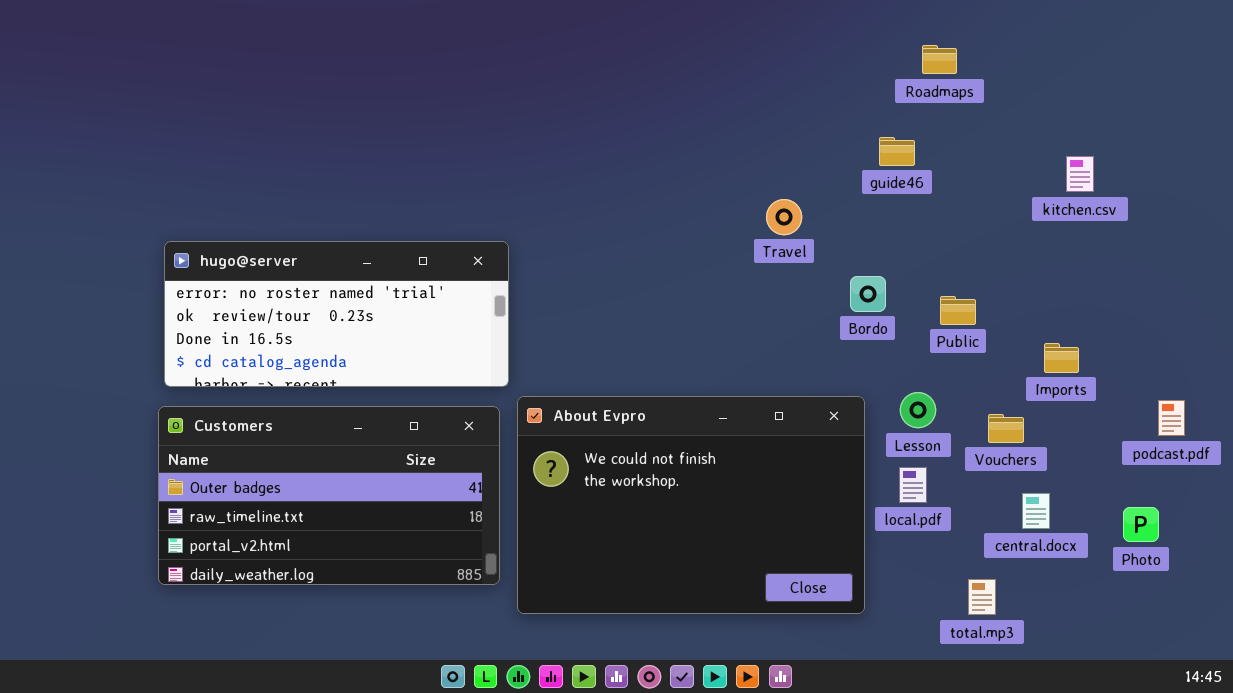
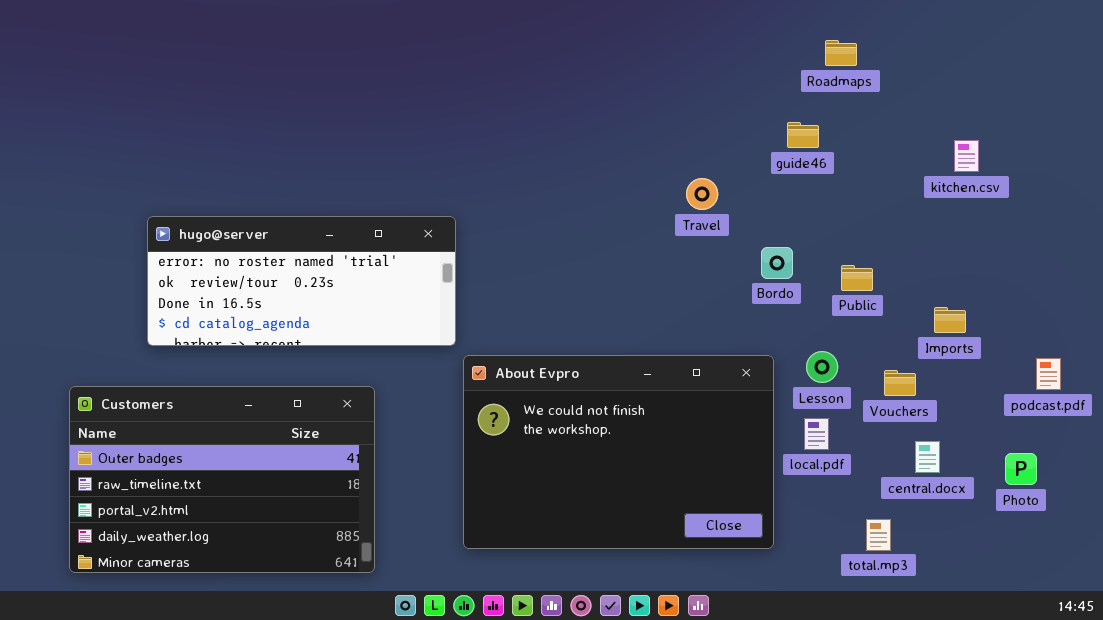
Customers: [158,406,500,585] -> [69,386,375,573], moved, resized

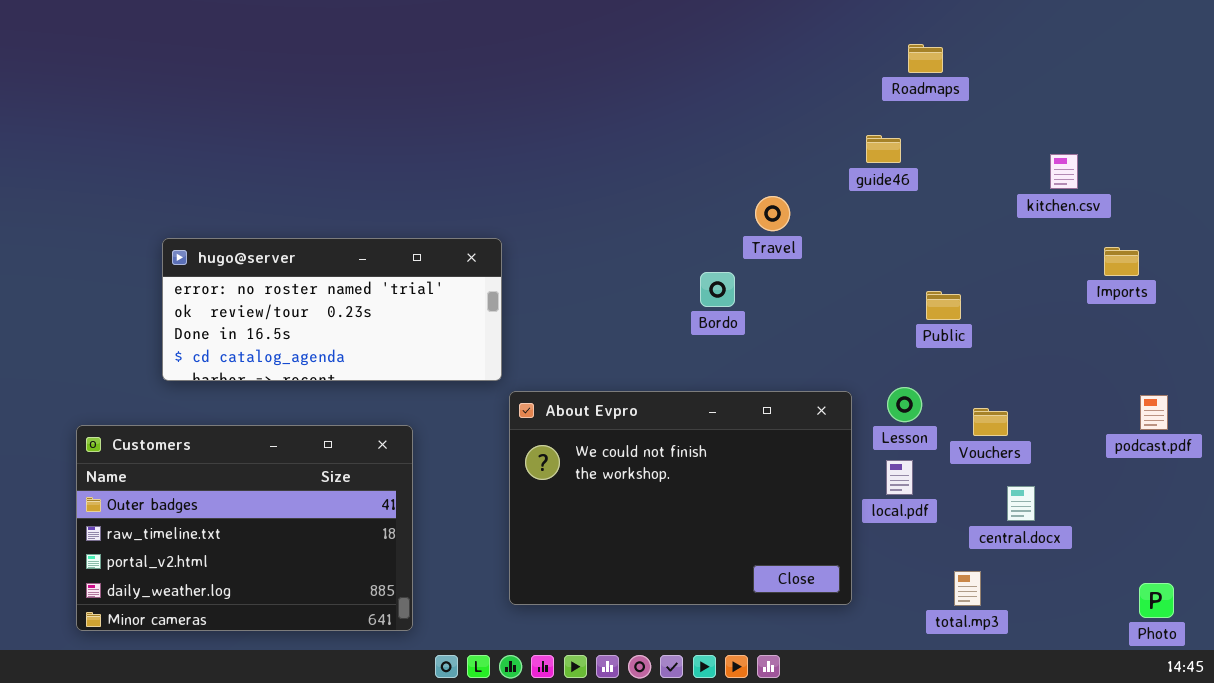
Bordo: [761,247,793,279] -> [700,272,735,307], moved
Imports: [934,307,966,333] -> [1104,247,1139,276], moved
Photo: [1005,453,1037,485] -> [1139,583,1174,618], moved

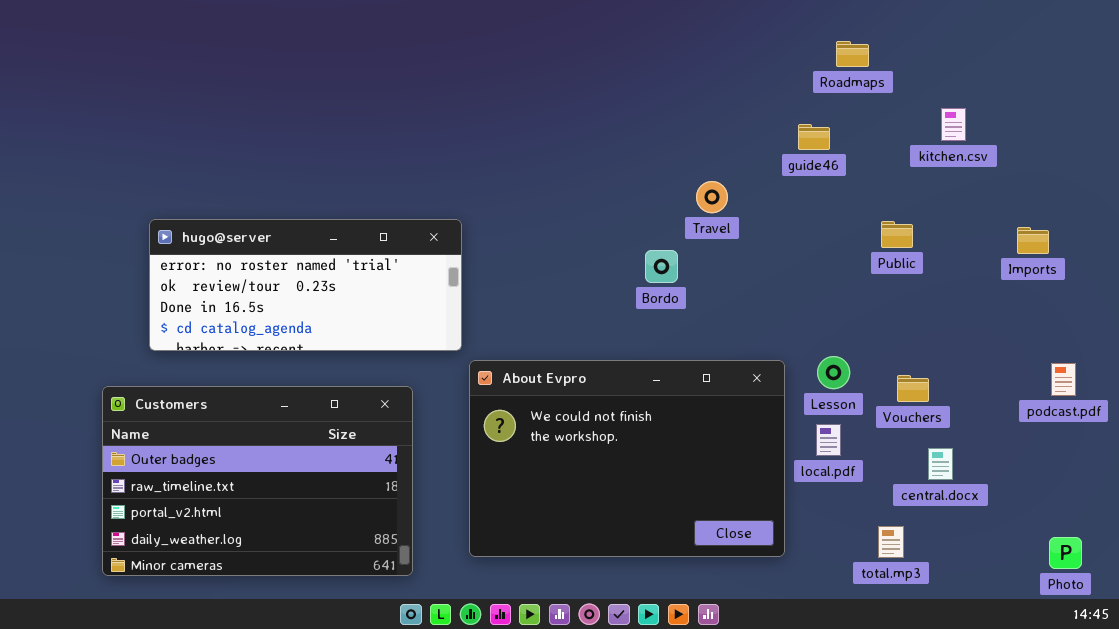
kitchen.csv: [1050,154,1078,189] -> [941,108,966,141], moved
Public: [926,291,961,320] -> [881,221,913,248], moved
Customers: [76,425,413,631] -> [102,386,413,576], moved

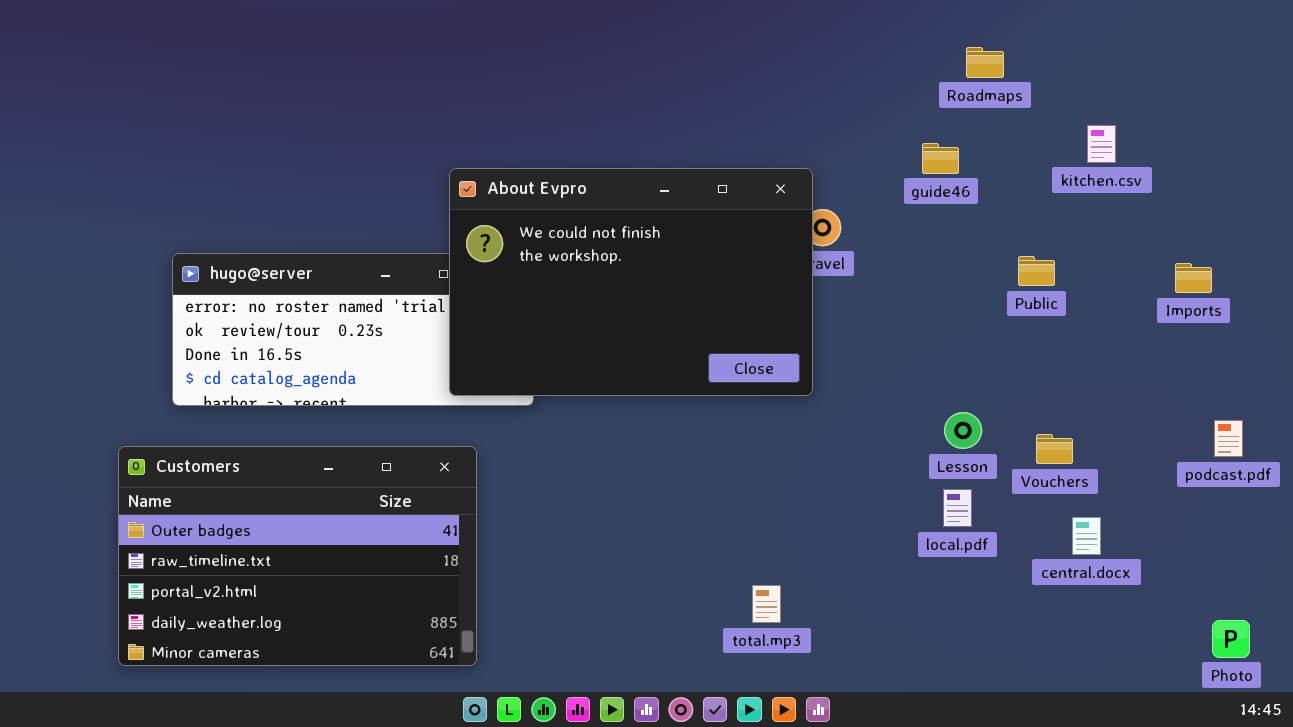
About Evpro: [469,360,785,557] -> [449,168,813,396], moved
total.mp3: [878,526,904,558] -> [752,585,781,623], moved

